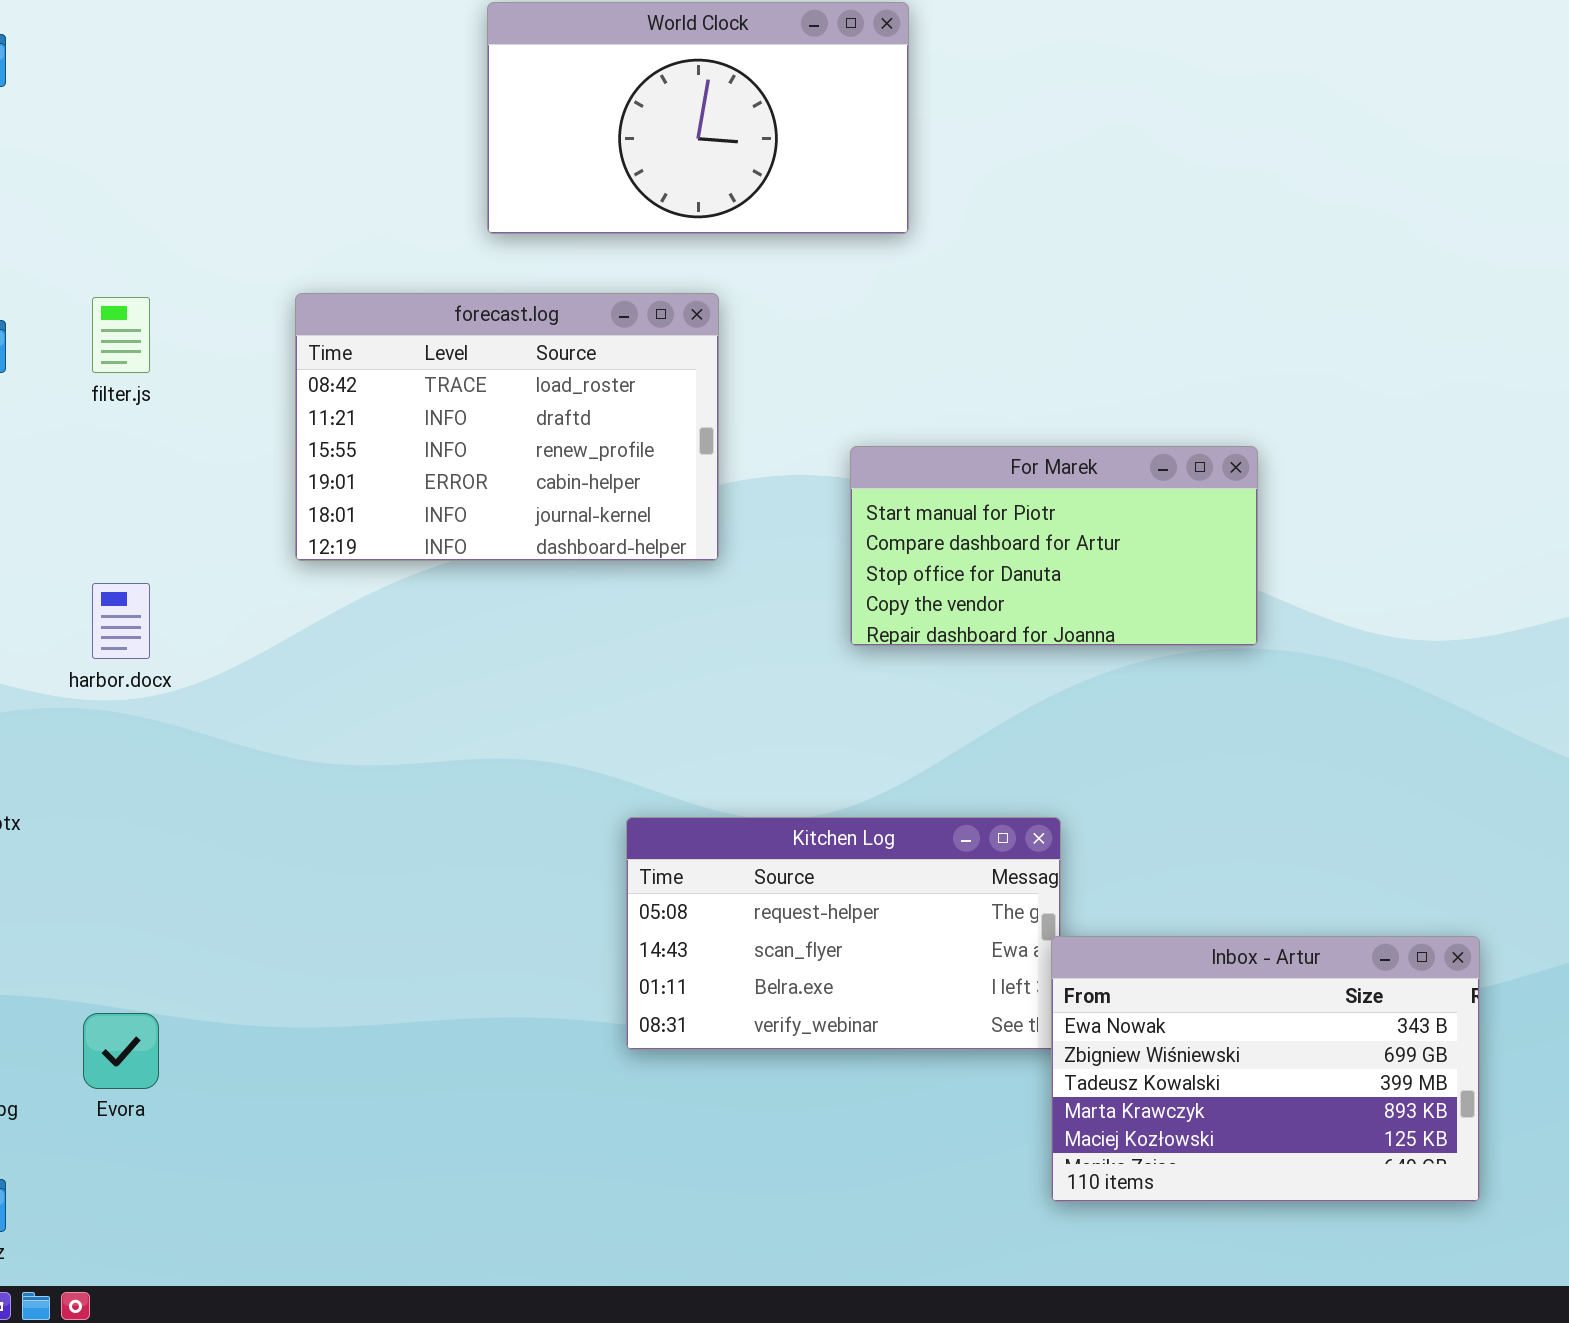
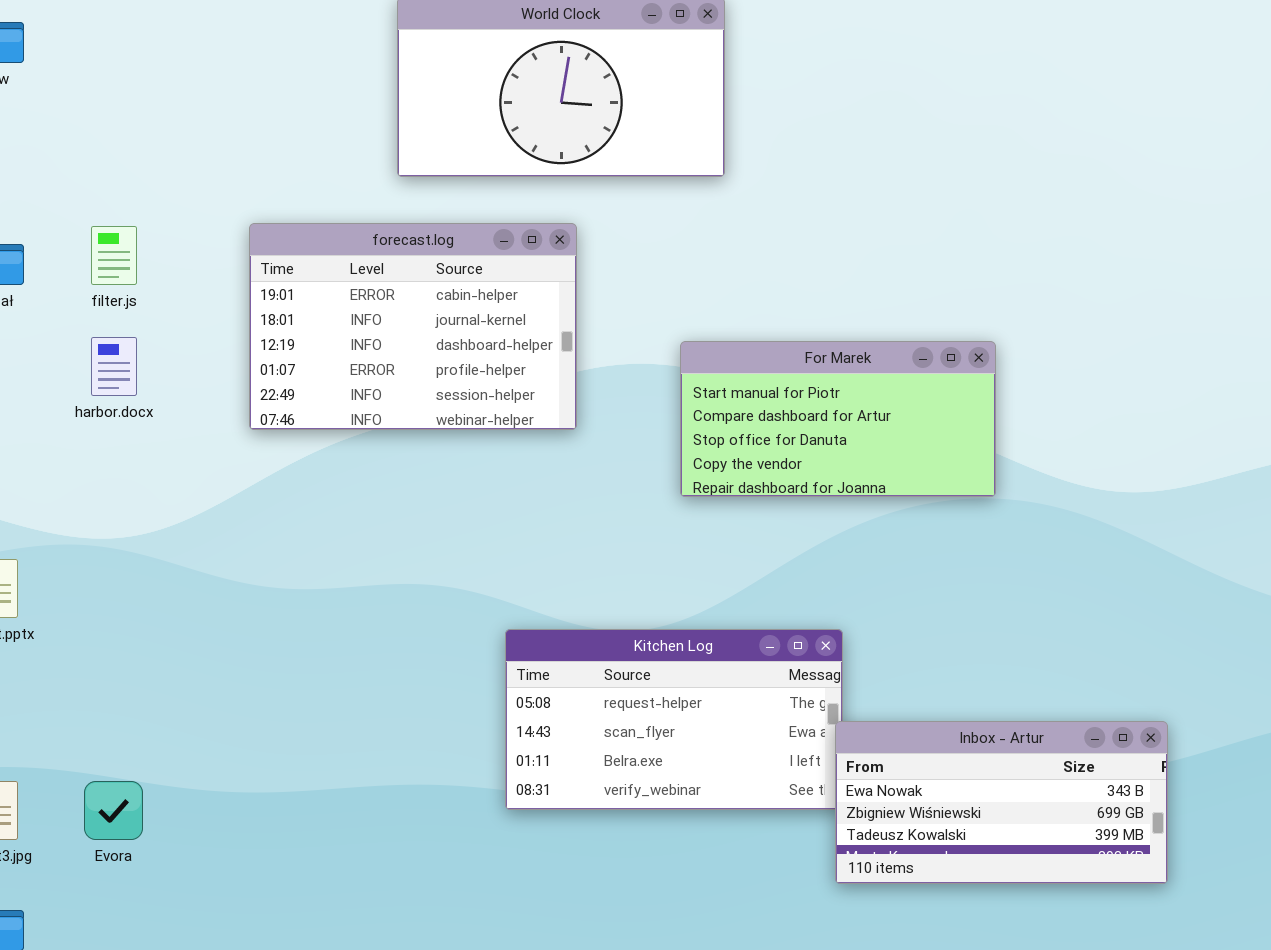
forecast.log: [295,293,719,561] -> [249,223,577,430], scrolled down 3 rows
harbor.docx: [92,583,150,659] -> [91,337,137,396], moved
Inbox - Artur: [1051,936,1480,1202] -> [835,721,1168,884], resized

